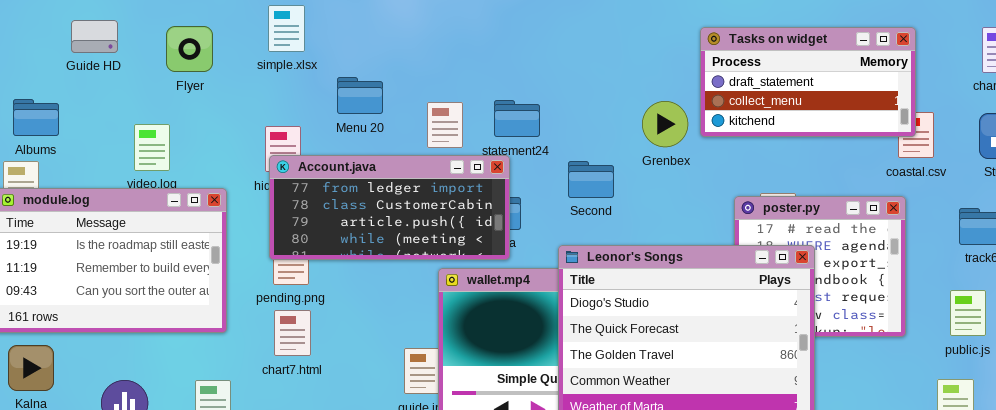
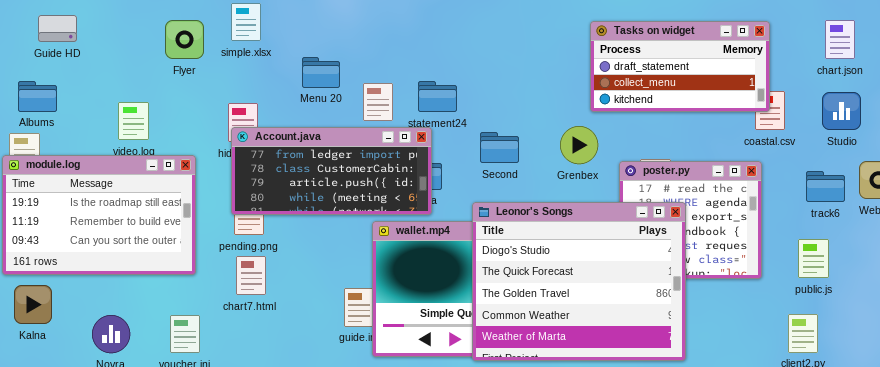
Guide HD: [71,20,118,53] -> [38,15,77,42], moved
Flyer: [166,26,213,72] -> [165,20,204,59], moved
Menu 20: [337,77,383,114] -> [302,57,340,88], moved
Grenbex: [642,101,688,147] -> [560,126,598,164], moved

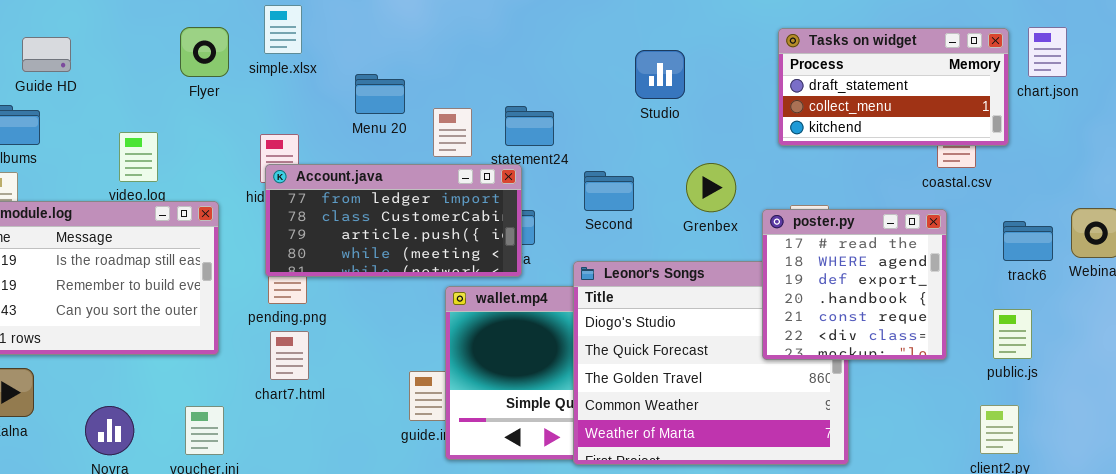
Guide HD: [38,15,77,42] -> [22,37,71,72], moved
Tasks on widget: [590,21,770,112] -> [778,28,1009,146], moved
Studio: [822,92,861,130] -> [635,50,685,99], moved
poster.py: [619,161,762,279] -> [762,209,947,360], raised

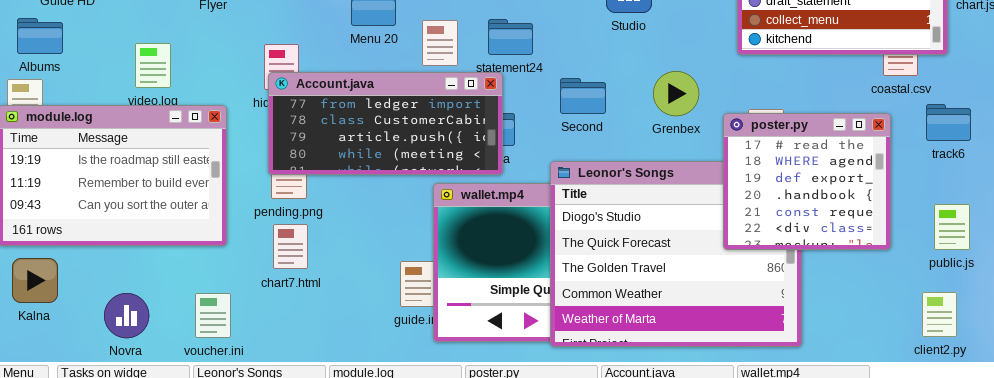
track6: [1003,221,1053,261] -> [926,104,971,141], moved

